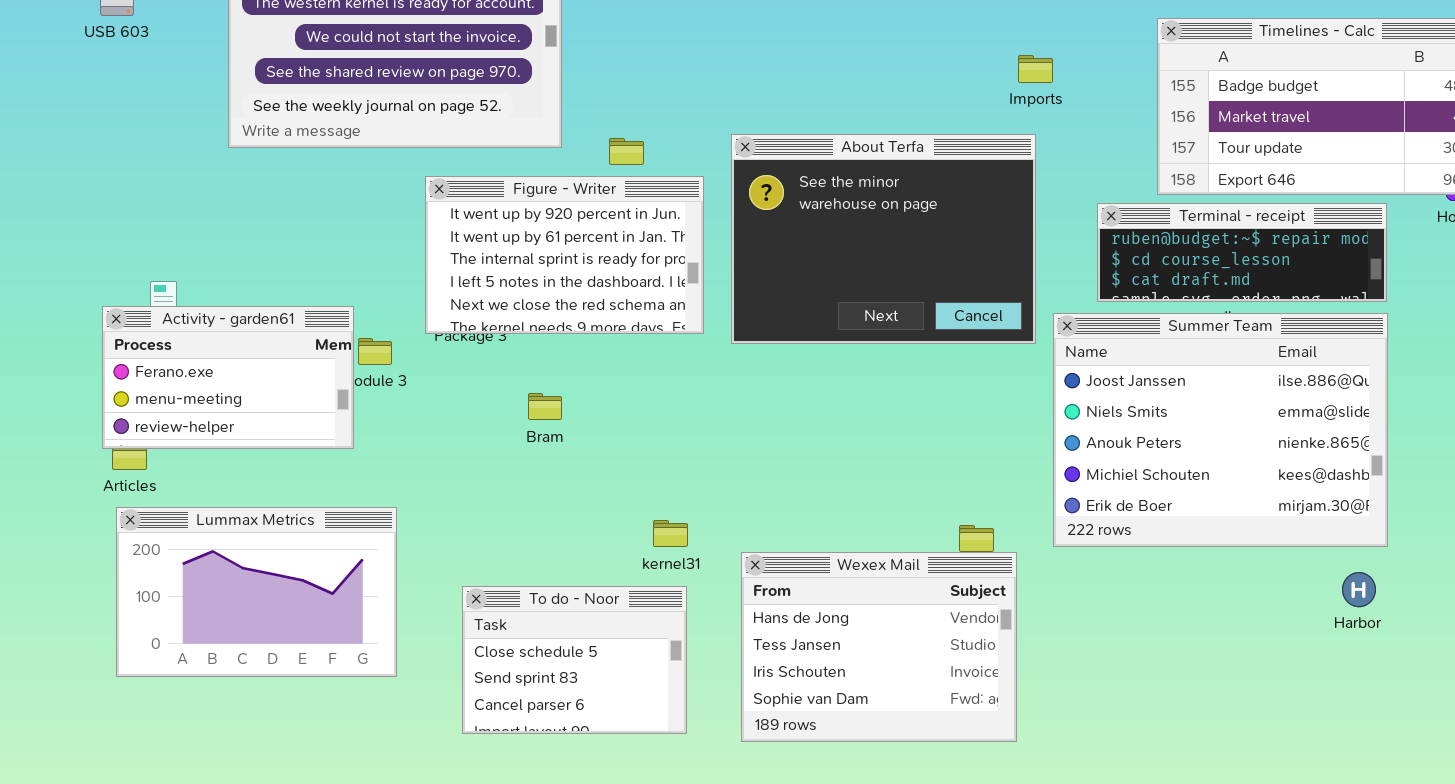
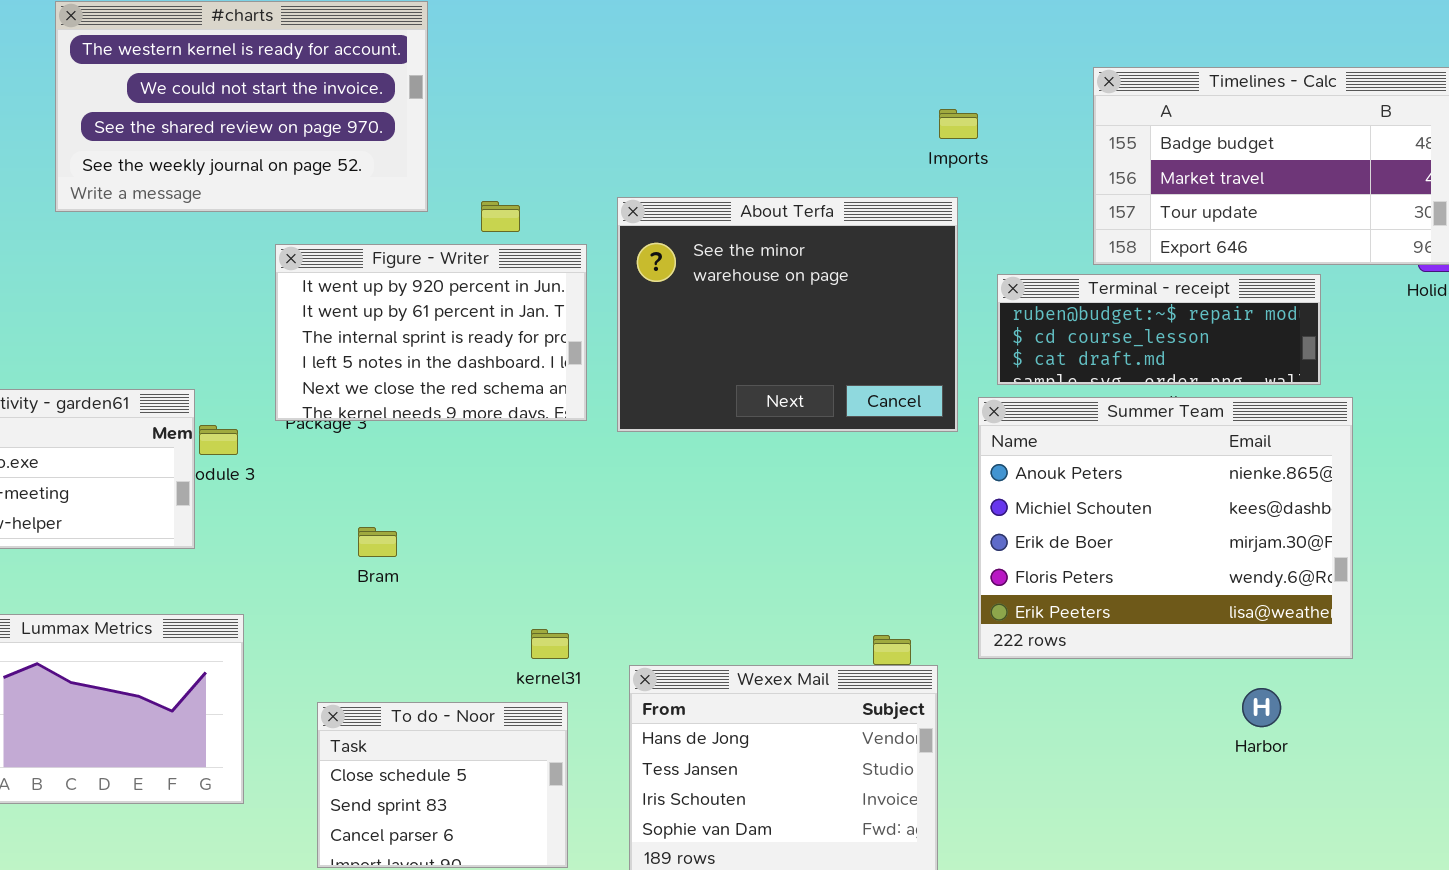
Terminal - receipt: [1097,203,1387,302] -> [997,274,1321,385], moved
Summer Team: [1053,313,1388,547] -> [978,397,1353,659], scrolled down 2 rows
Bram: [528,393,562,420] -> [358,527,397,557], moved
Harbor: [1342,572,1376,607] -> [1242,688,1281,727], moved

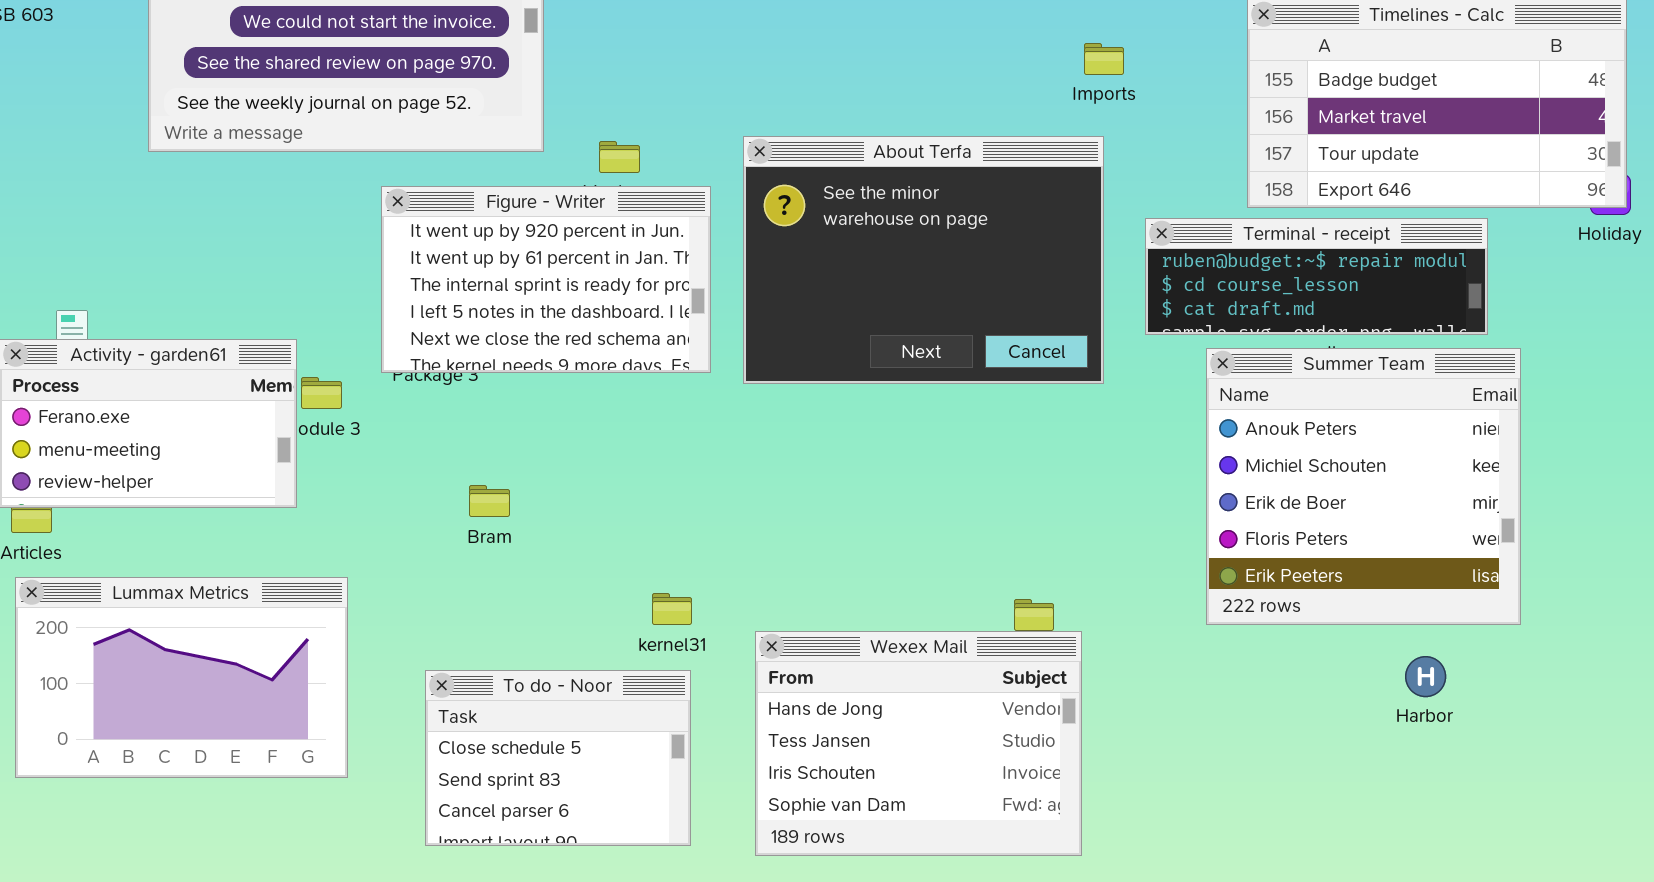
Summer Team: [978,397,1353,659] -> [1206,348,1521,625], resized

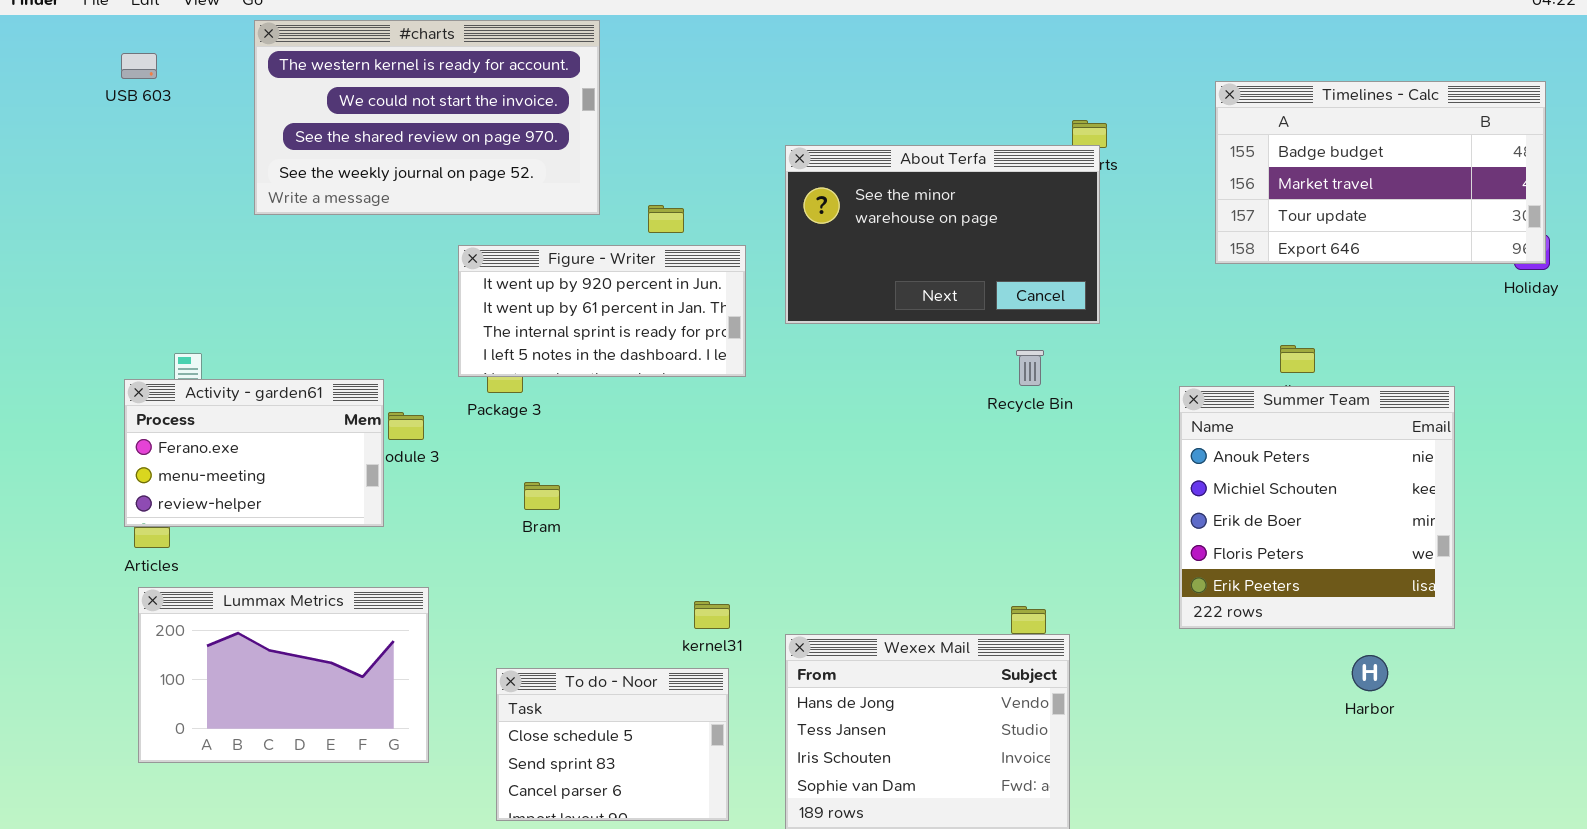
About Terfa: [743,136,1104,384] -> [785,145,1100,324], moved, resized
Figure - Writer: [381,186,711,373] -> [458,245,746,377], resized
Terminal - receipt: [1145,218,1488,335] -> none, closed
Bram: [469,485,510,517] -> [524,482,560,510], moved

